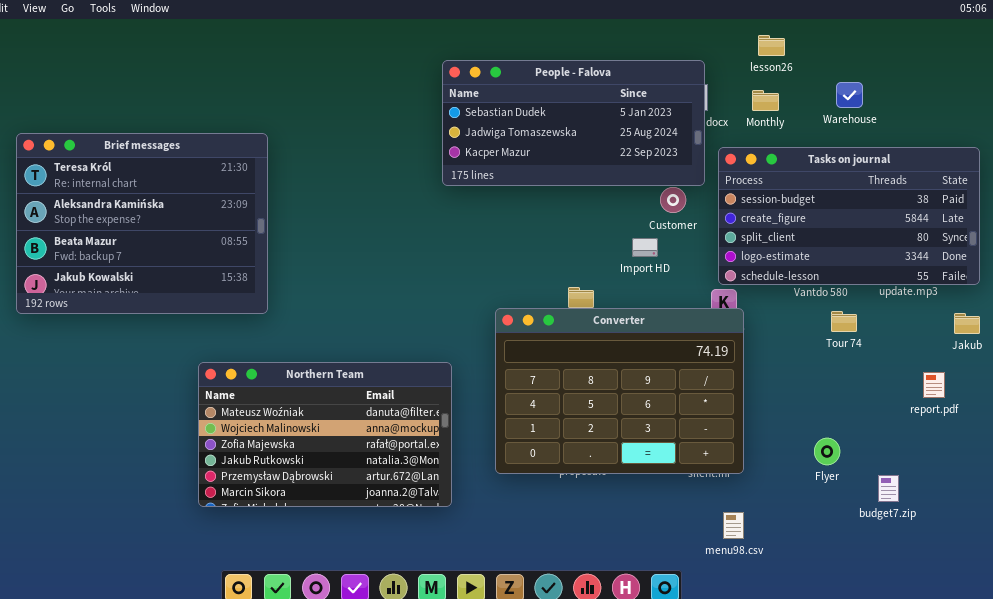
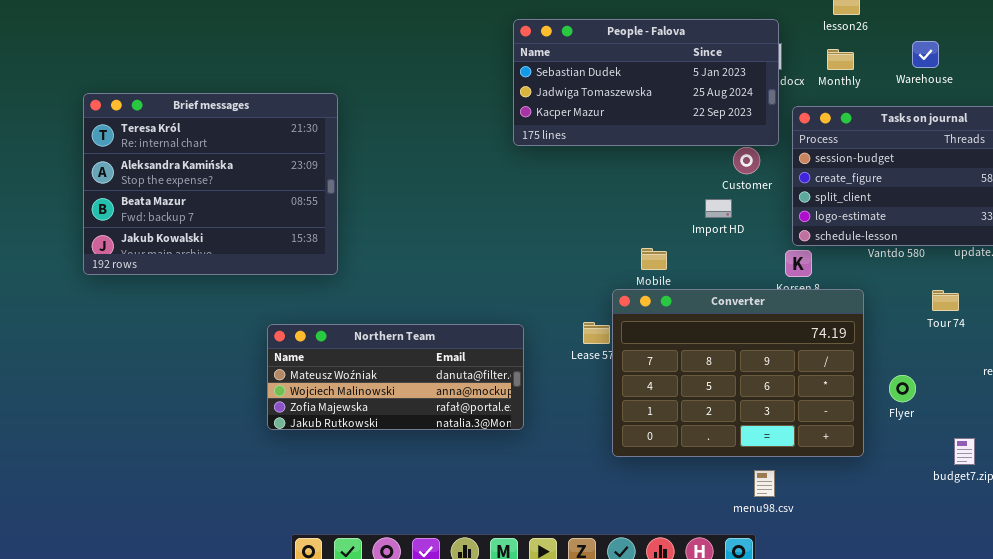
Converter: [495,308,744,474] -> [612,289,864,457], moved
Tour 74: [831,311,857,332] -> [932,290,959,311], moved
Northern Team: [198,362,452,507] -> [267,324,524,430], resized
Flyer: [814,438,840,465] -> [889,375,916,402], moved
menu98.csv: [723,512,744,539] -> [754,470,775,497], moved

